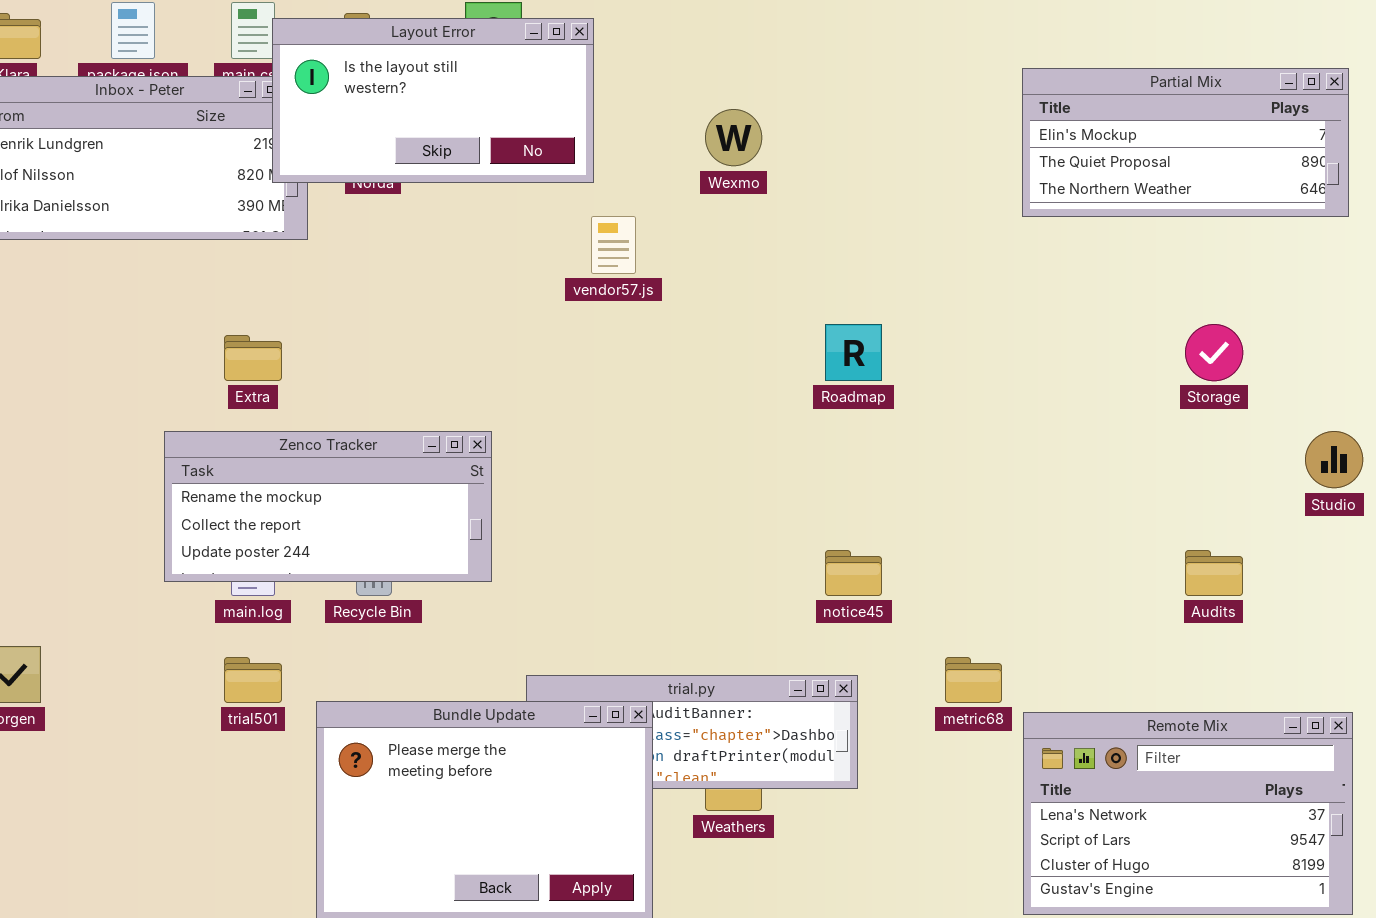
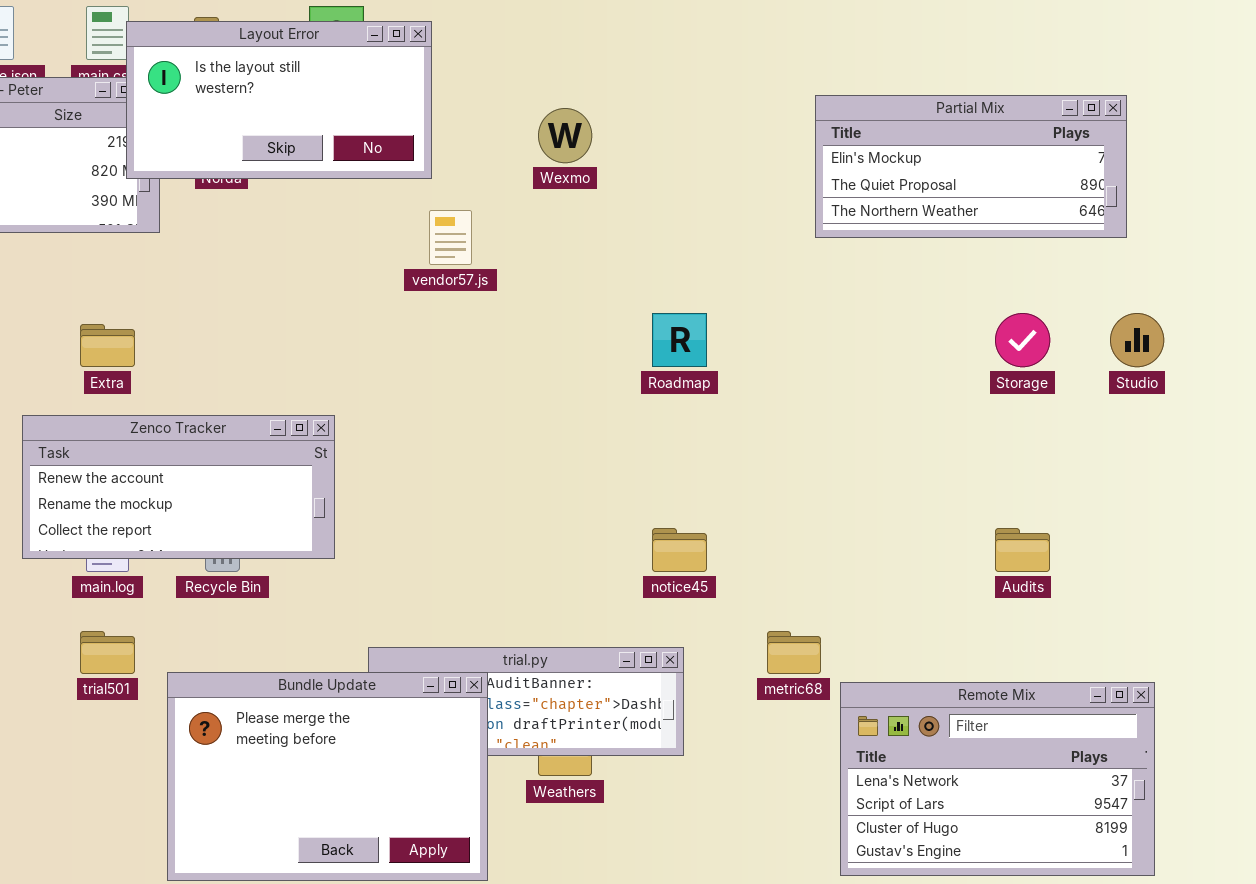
Partial Mix: [1022,68,1349,217] -> [815,95,1127,238], moved
Zenco Tracker: [164,431,492,582] -> [22,415,335,559], scrolled up 1 row
Studio: [1305,431,1363,488] -> [1110,313,1164,367], moved

